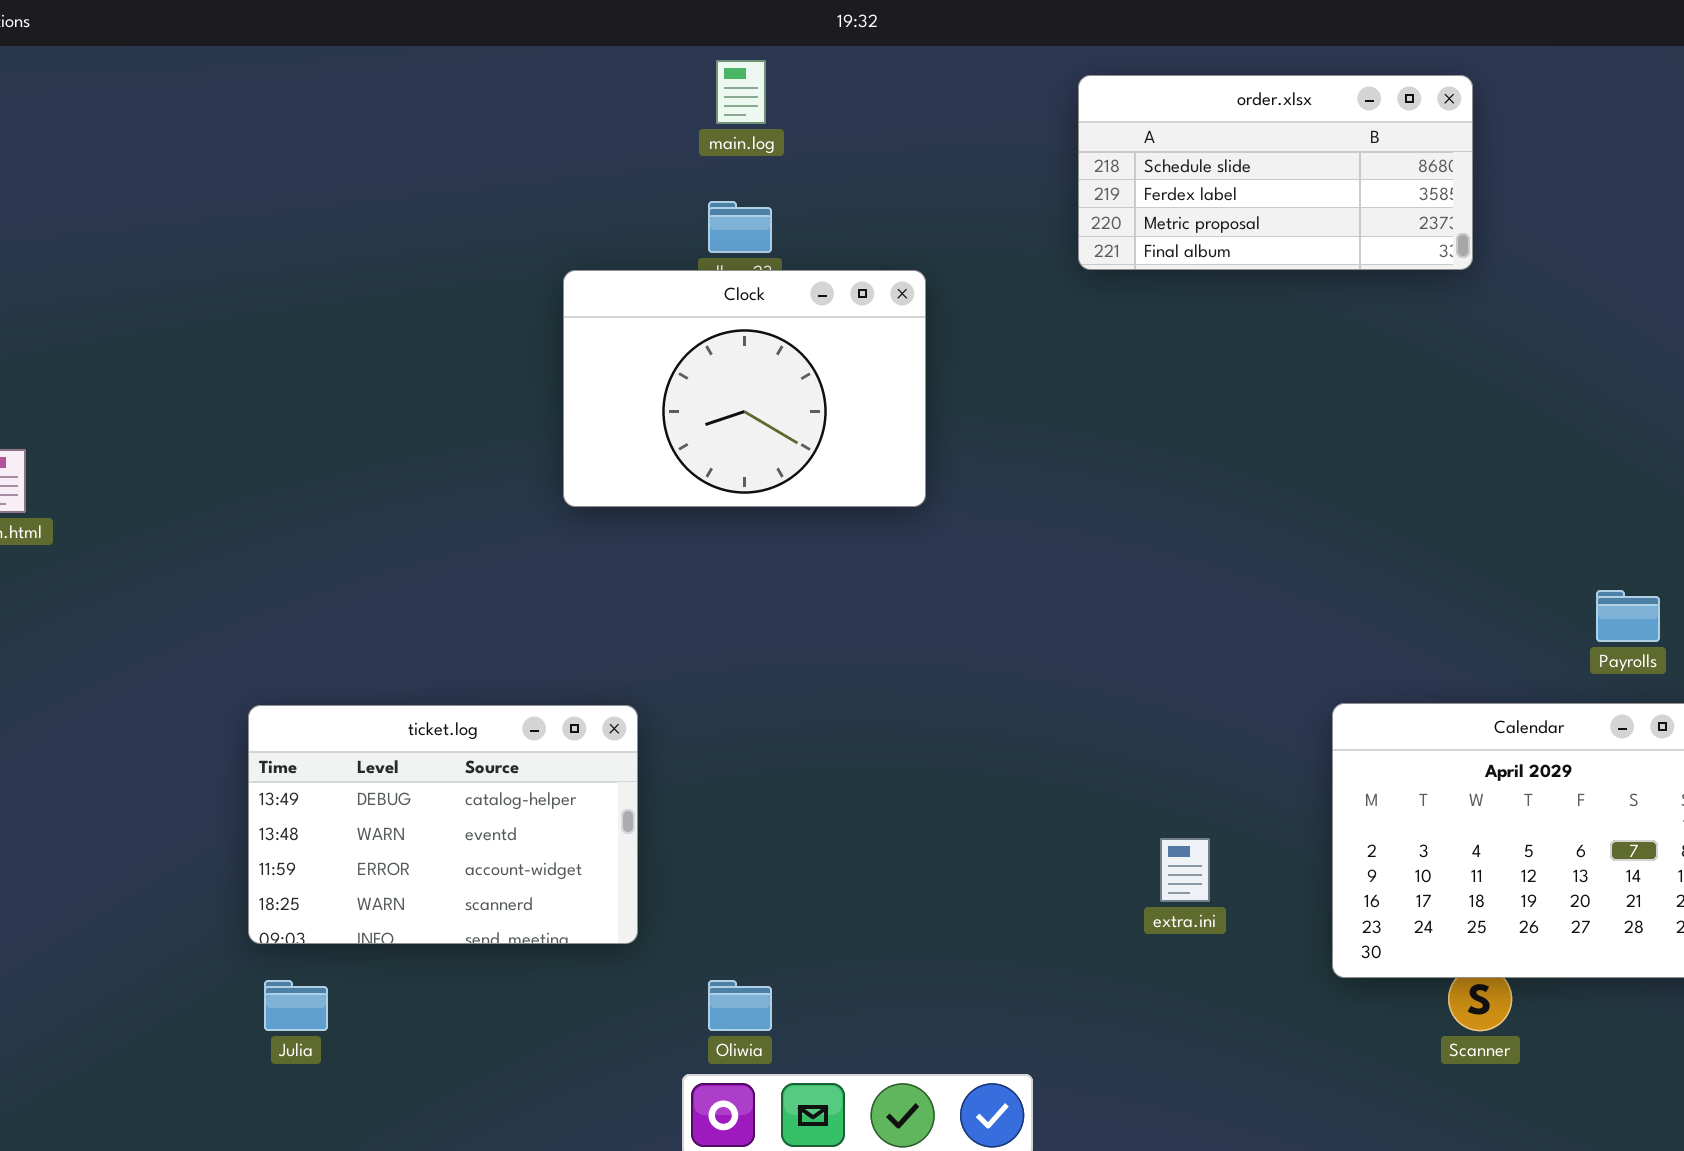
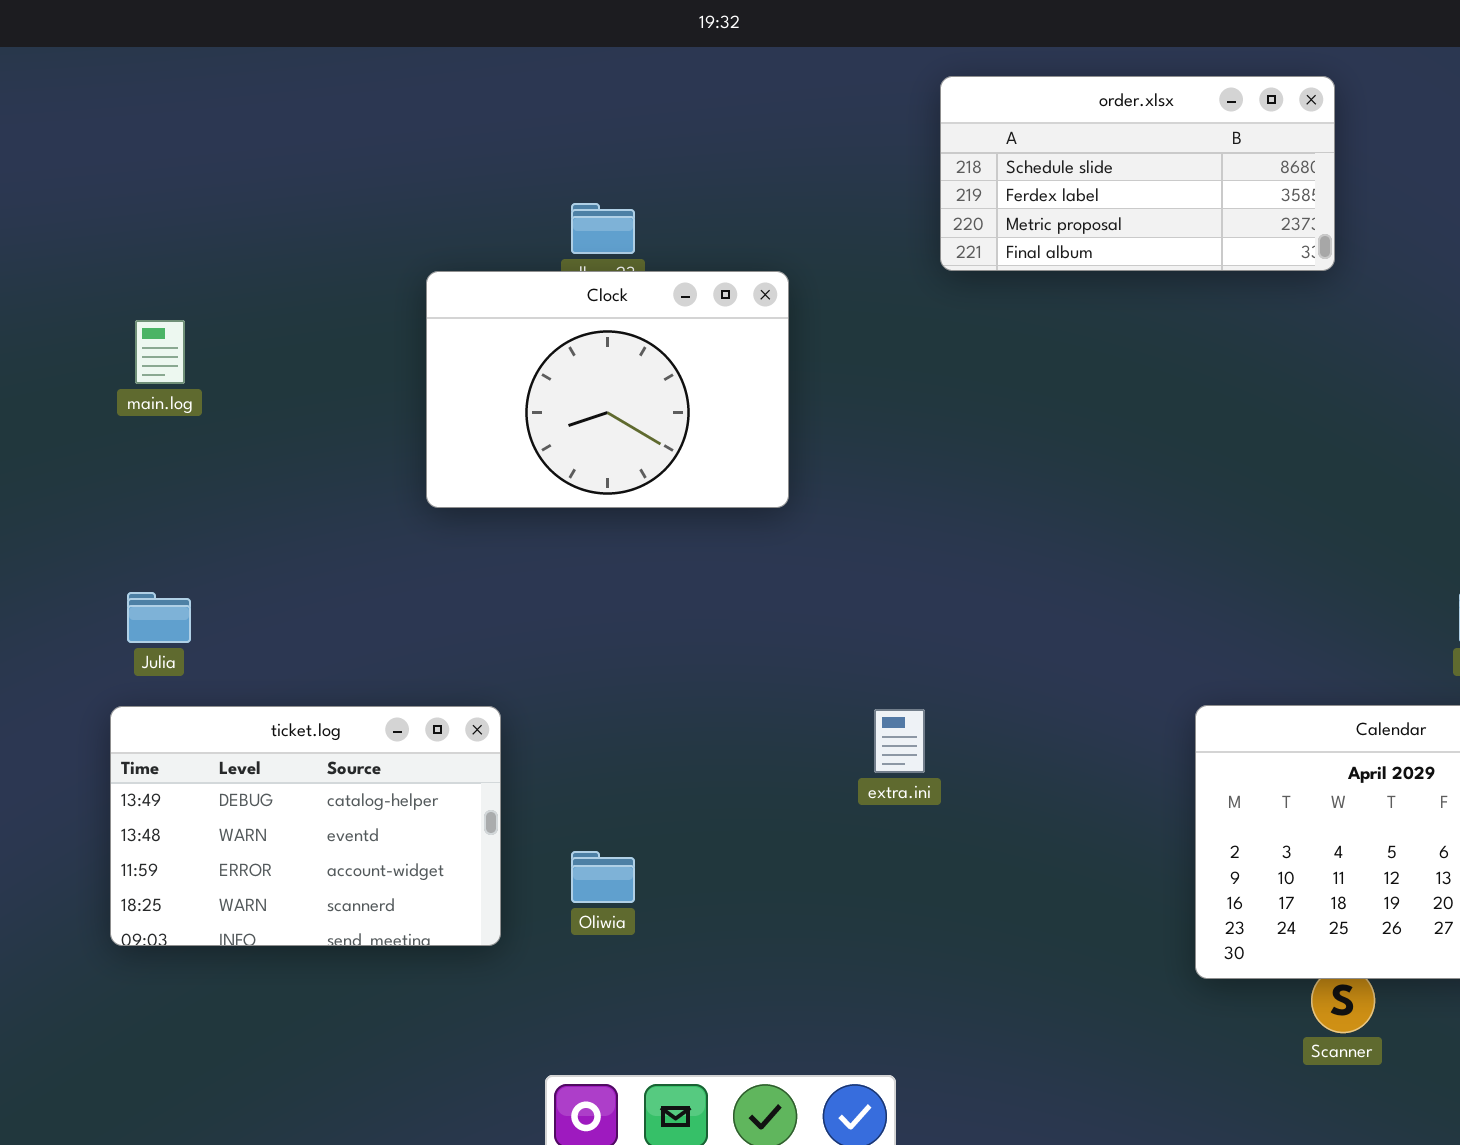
main.log: [716,60,766,124] -> [135,320,185,384], moved
extra.ini: [1160,838,1210,902] -> [874,709,925,773], moved
Julia: [264,980,328,1031] -> [127,592,191,643], moved
Oliwia: [708,980,772,1031] -> [571,851,635,903], moved

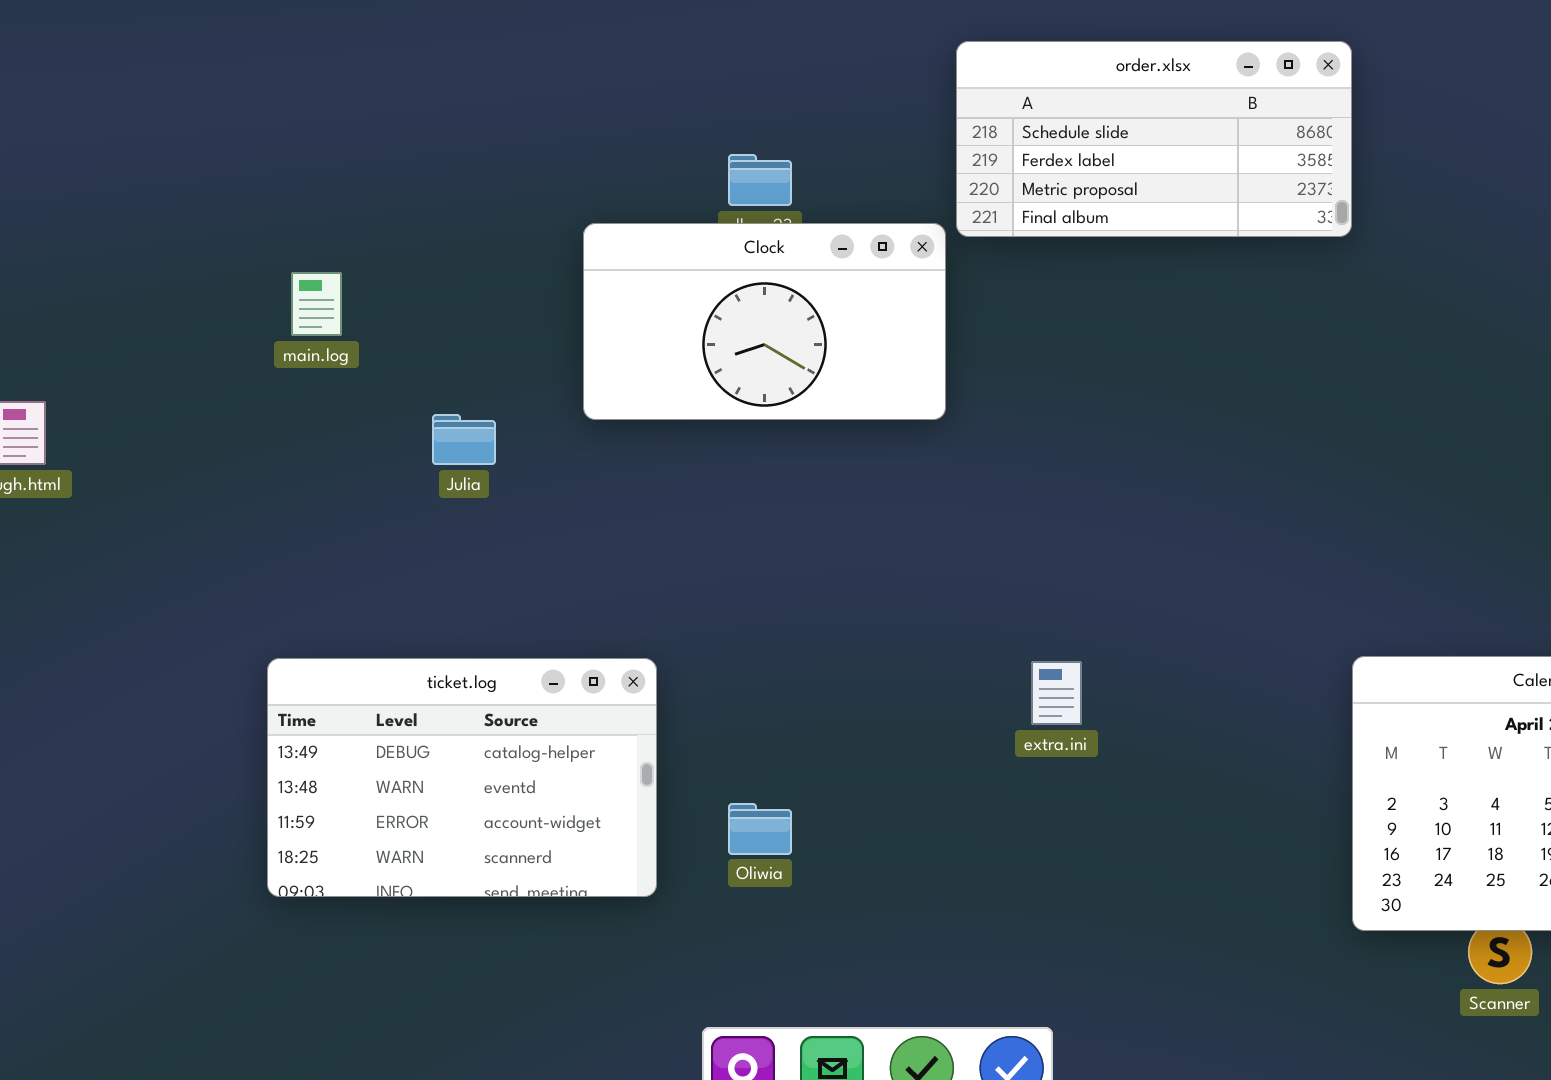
order.xlsx: [940,76,1335,271] -> [956,41,1352,237], moved
Clock: [426,271,789,508] -> [583,223,946,420], resized
Julia: [127,592,191,643] -> [432,414,496,465], moved

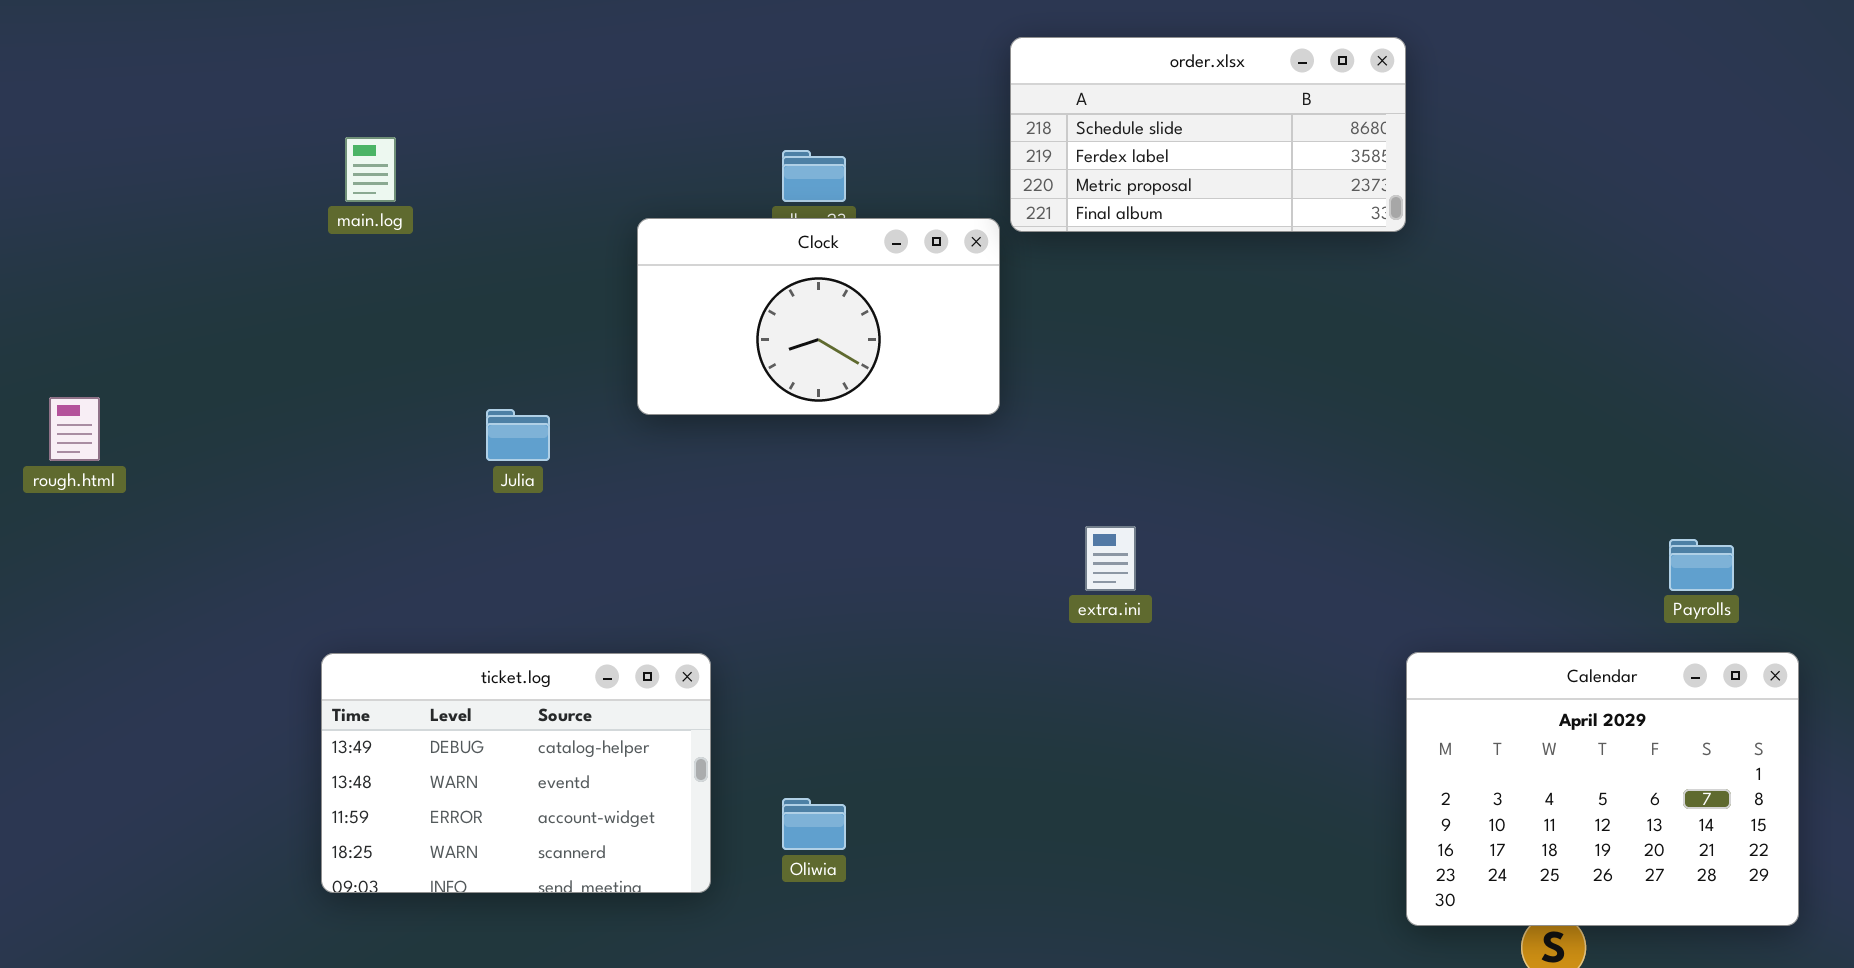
main.log: [291,272,342,336] -> [345,137,396,202], moved
extra.ini: [1031,661,1082,725] -> [1085,526,1136,591], moved

